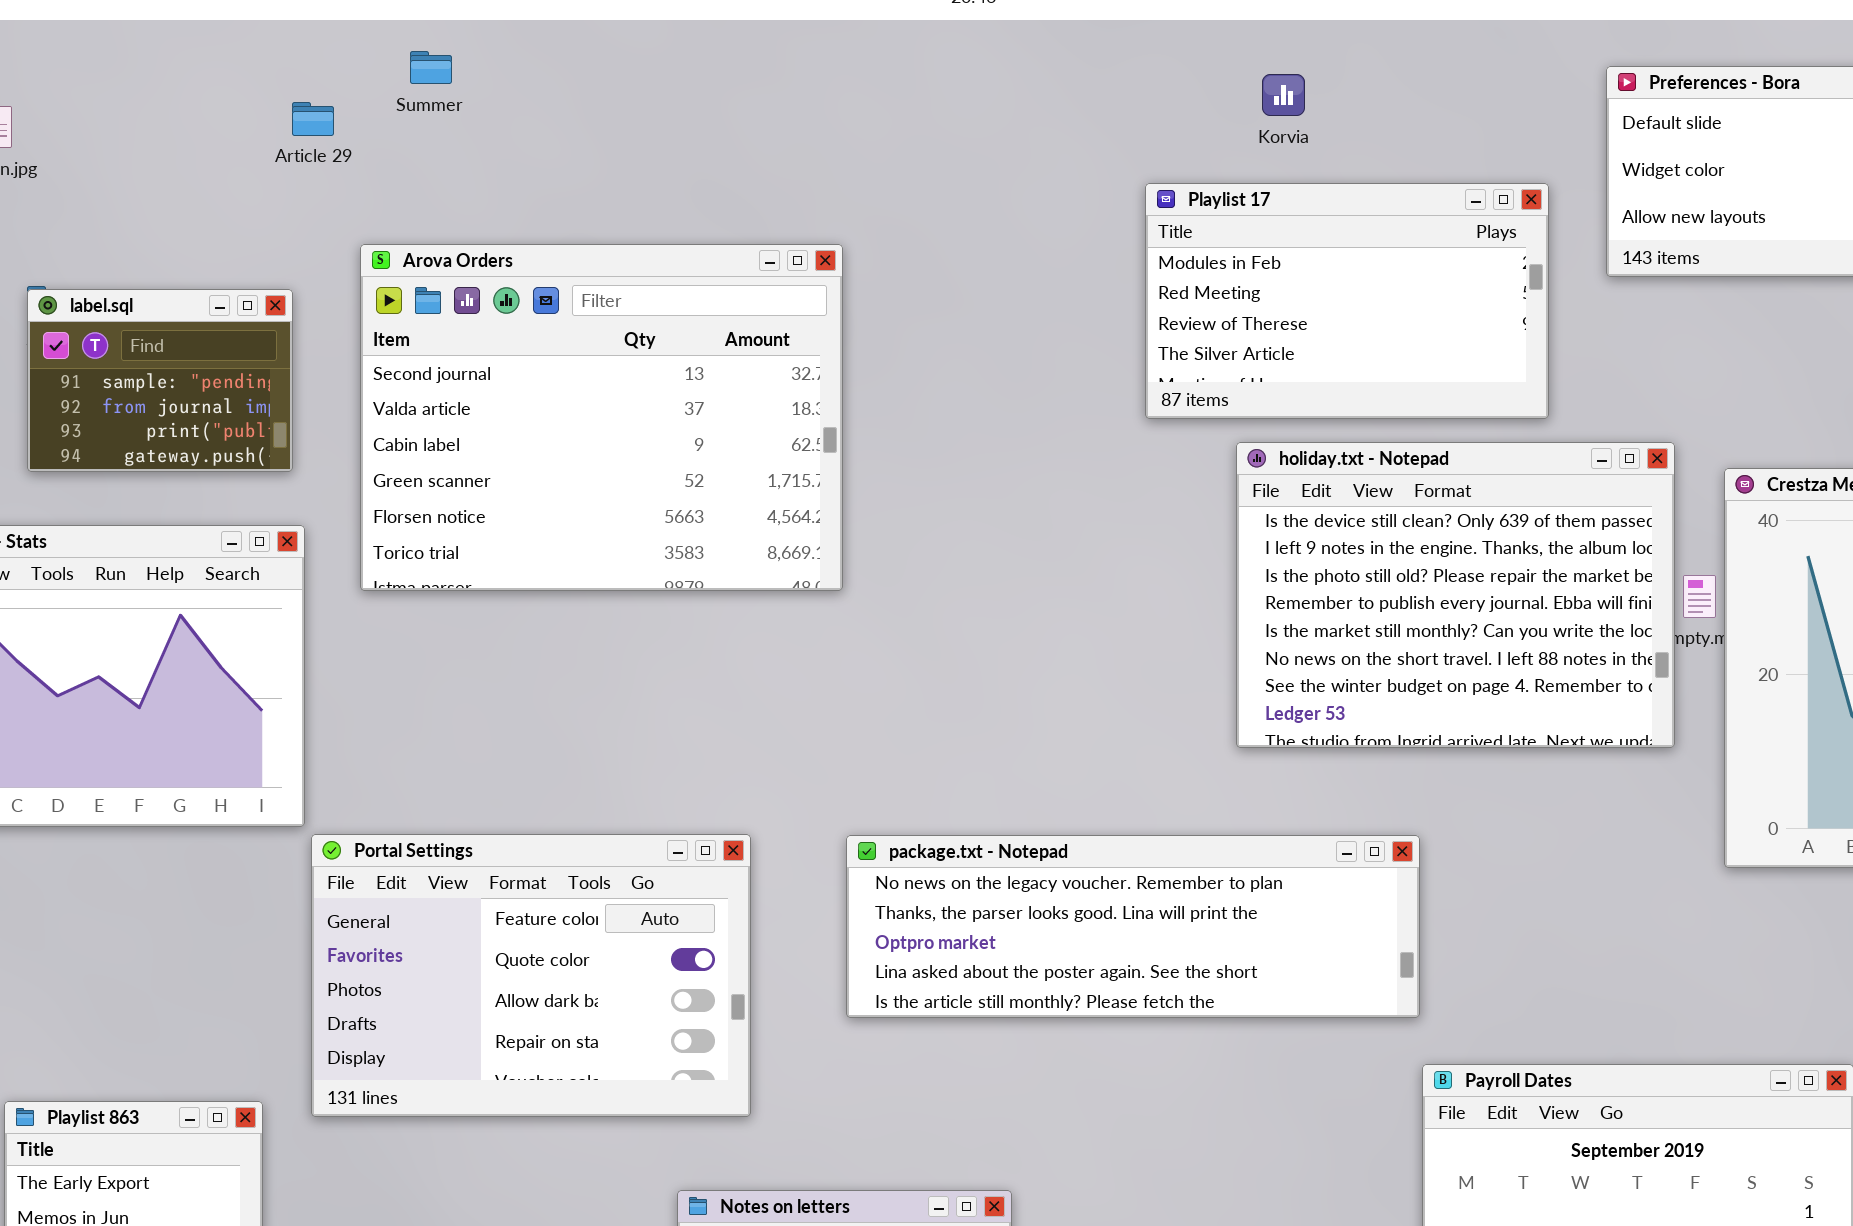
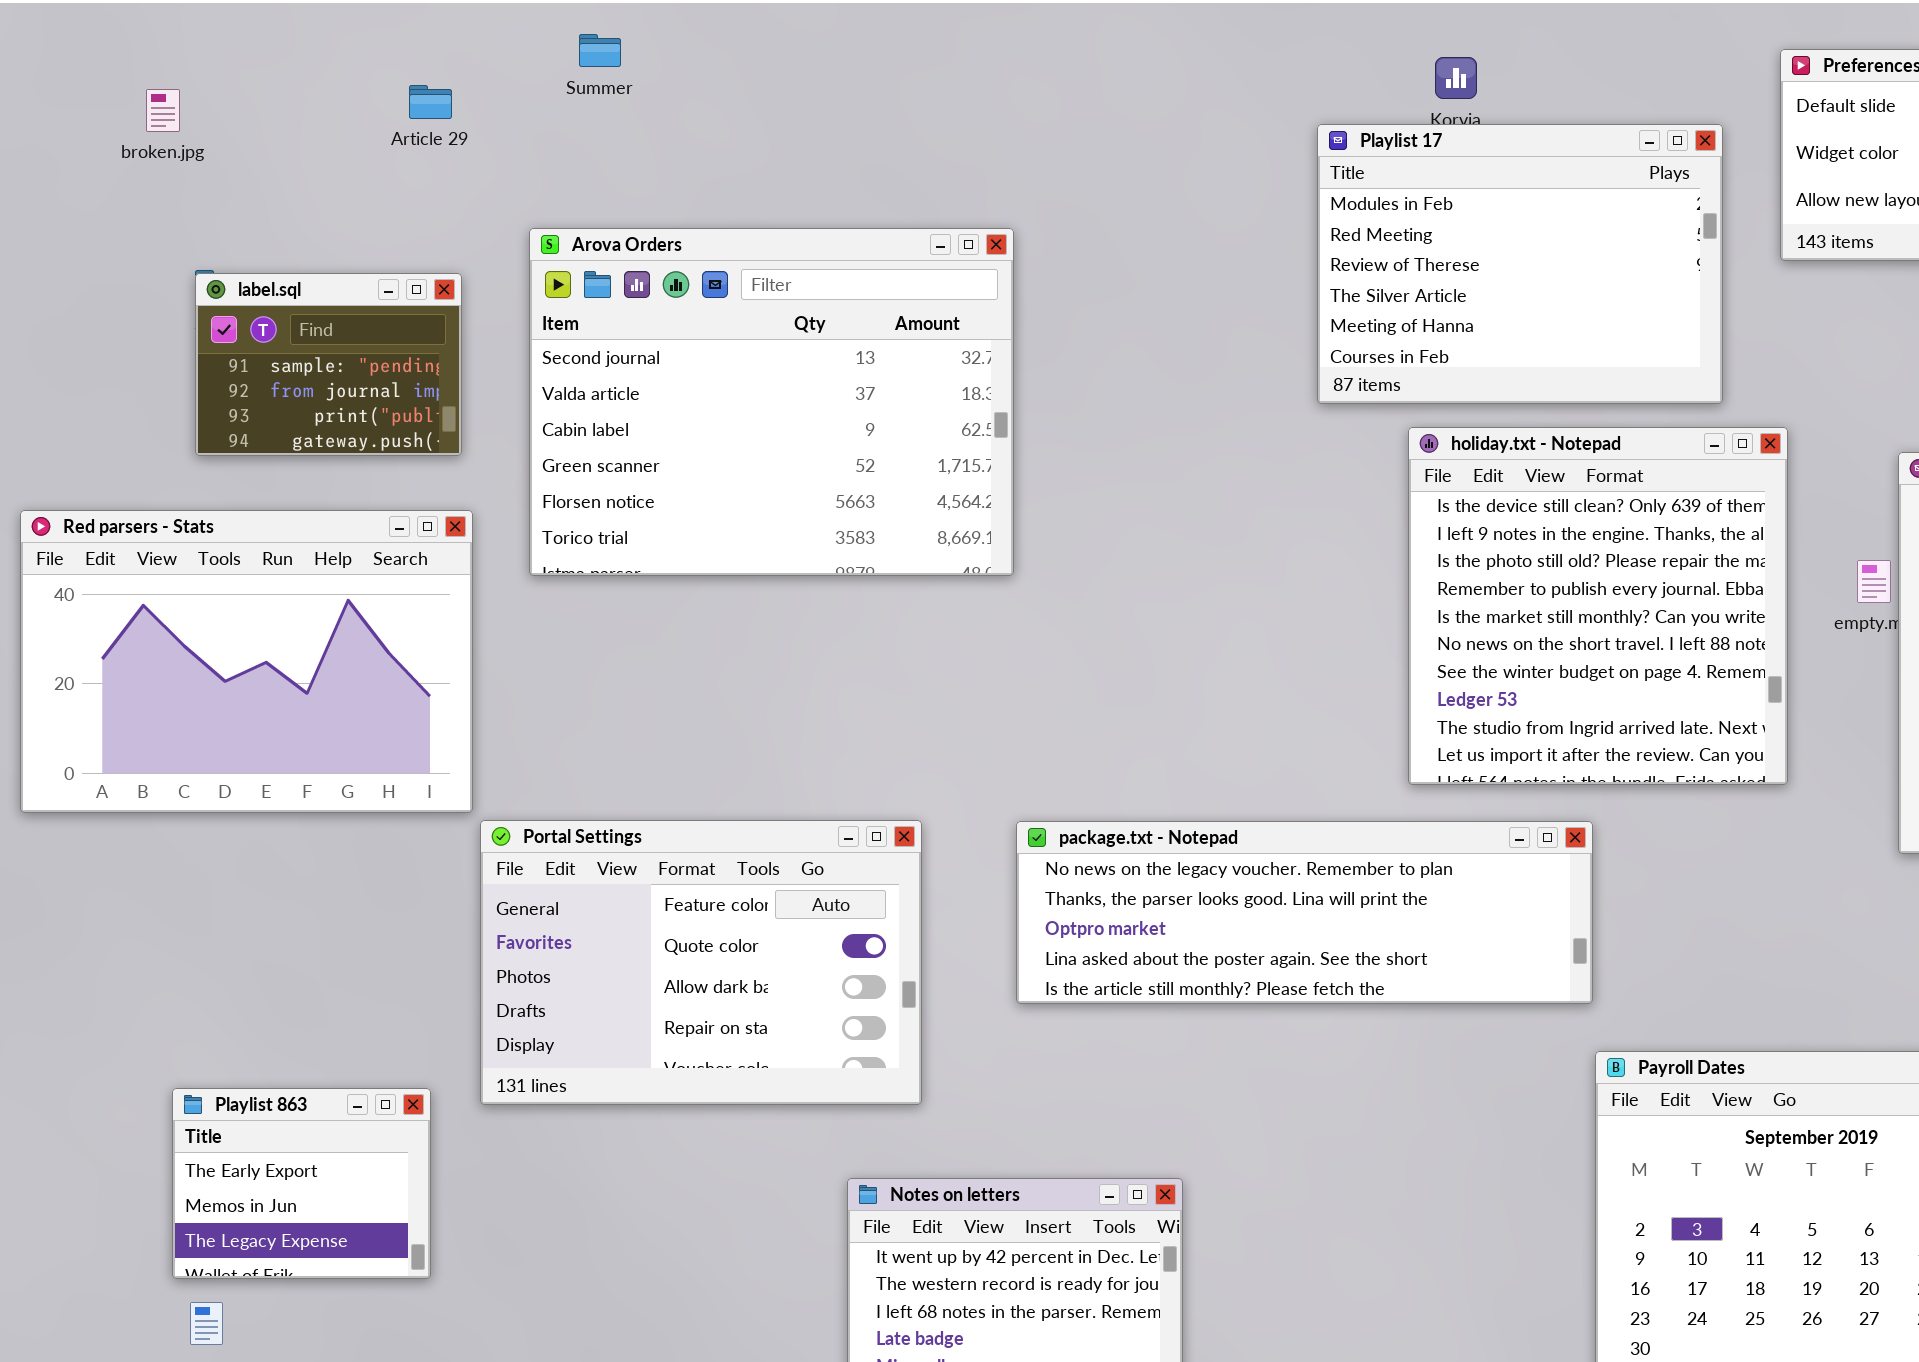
Article 29: [292,102,334,136] -> [409,85,452,119], moved
Playlist 17: [1145,183,1549,419] -> [1317,124,1723,404], resized
holiday.txt - Notepad: [1236,442,1675,748] -> [1408,427,1788,785], resized

